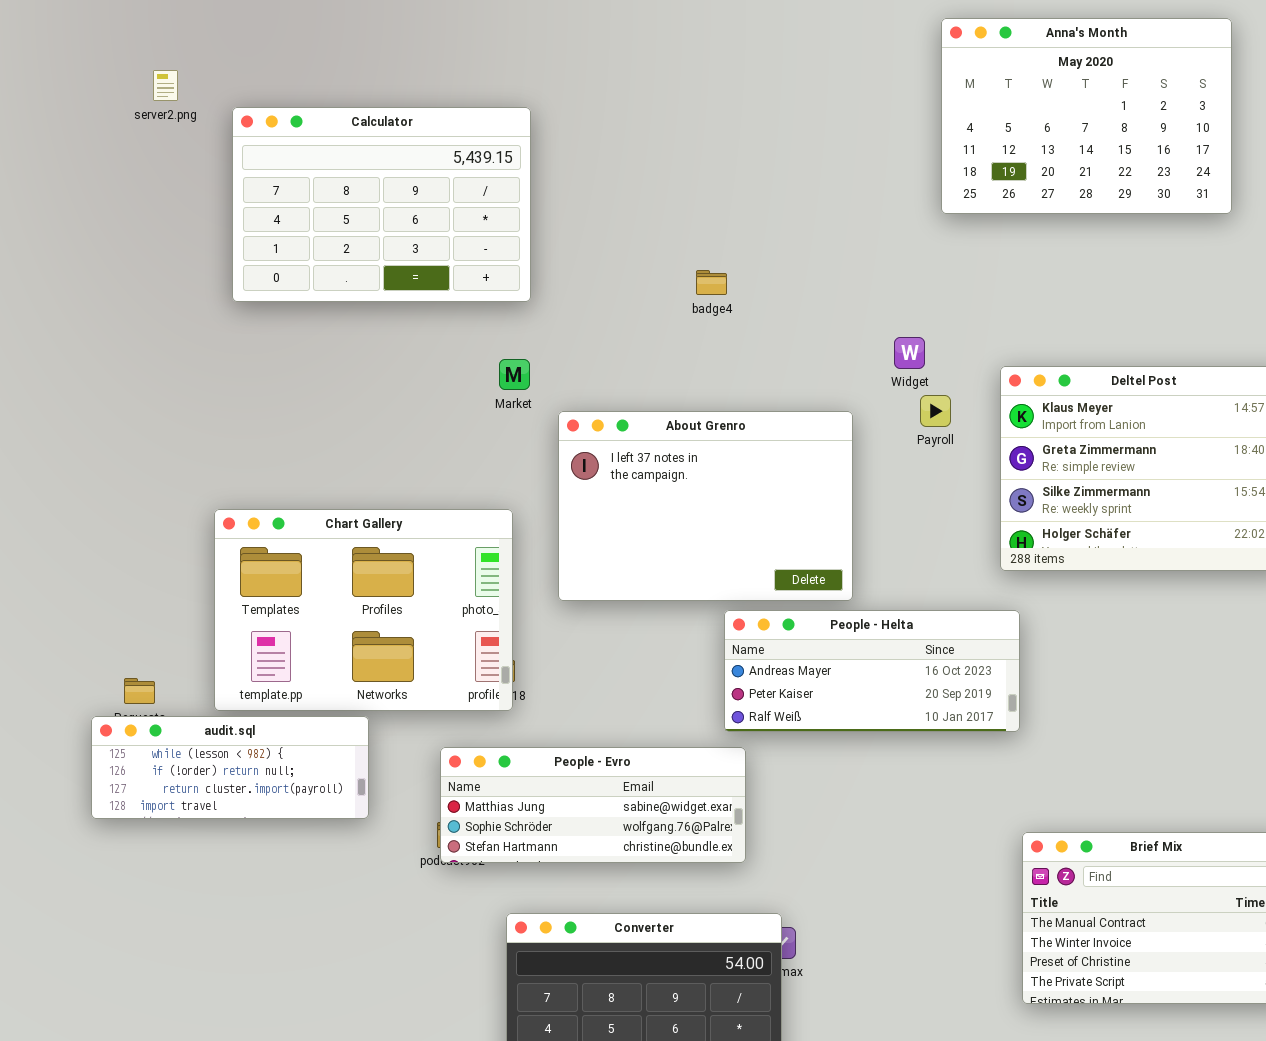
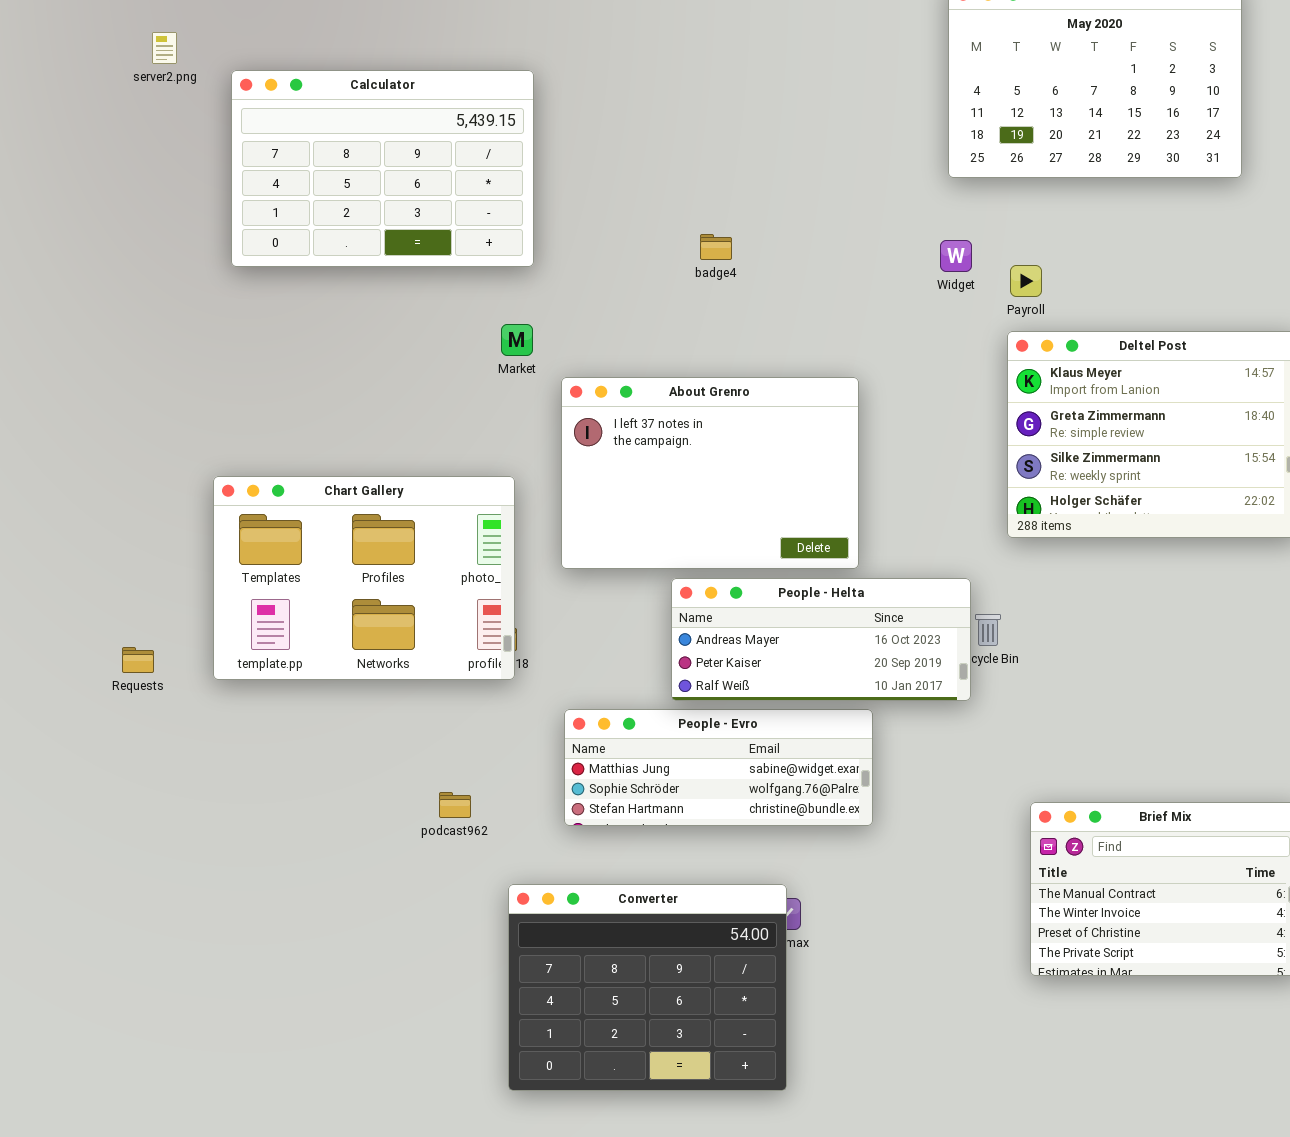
Widget: [894,337,925,369] -> [940,240,972,272], moved
Payroll: [920,395,951,427] -> [1010,265,1042,297], moved
People - Helta: [724,610,1020,732] -> [671,578,971,701], moved
audit.sql: [91,716,369,819] -> none, closed
People - Evro: [440,747,746,863] -> [564,709,873,826], moved

